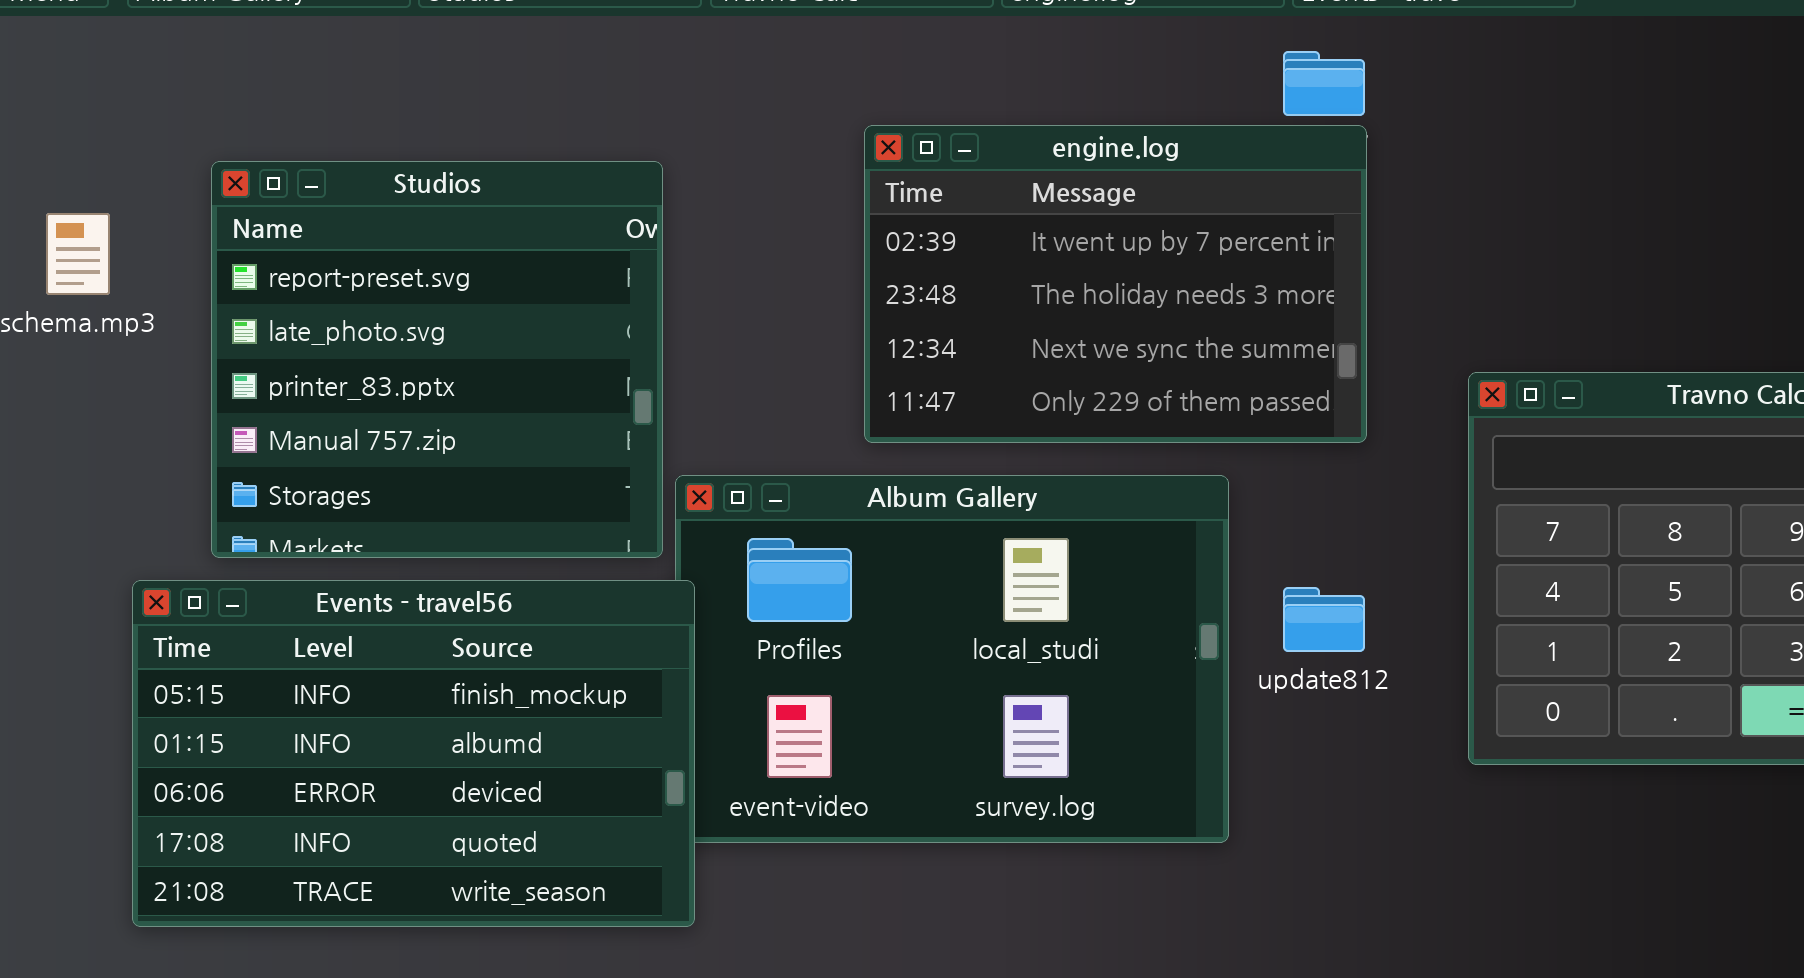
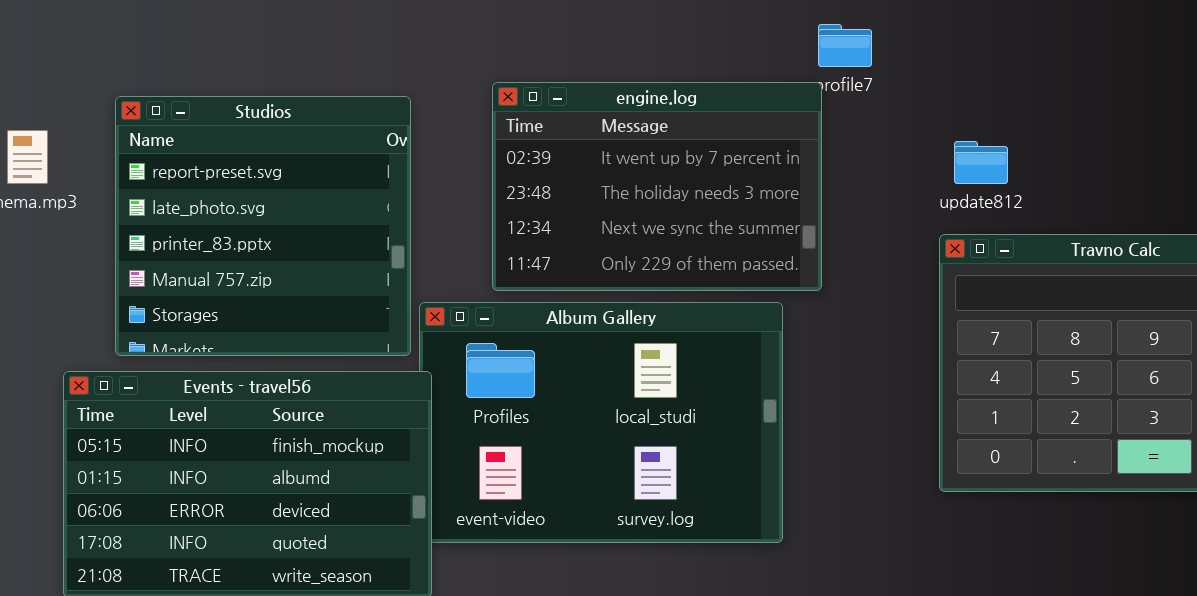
engine.log: [864,125,1367,443] -> [492,82,822,291], moved
update812: [1283,587,1365,652] -> [954,141,1008,184], moved

